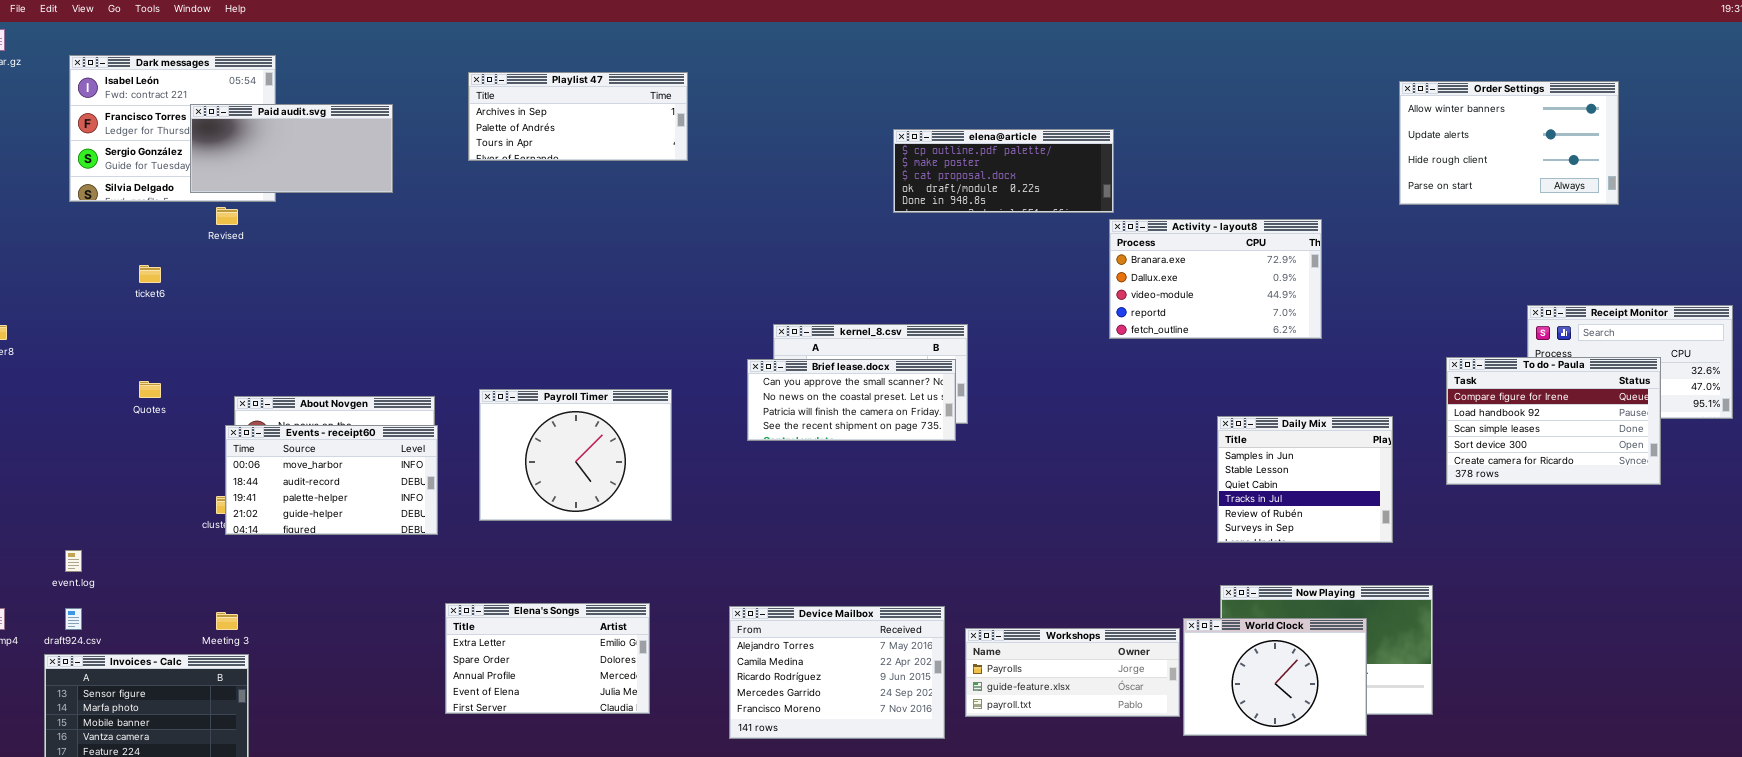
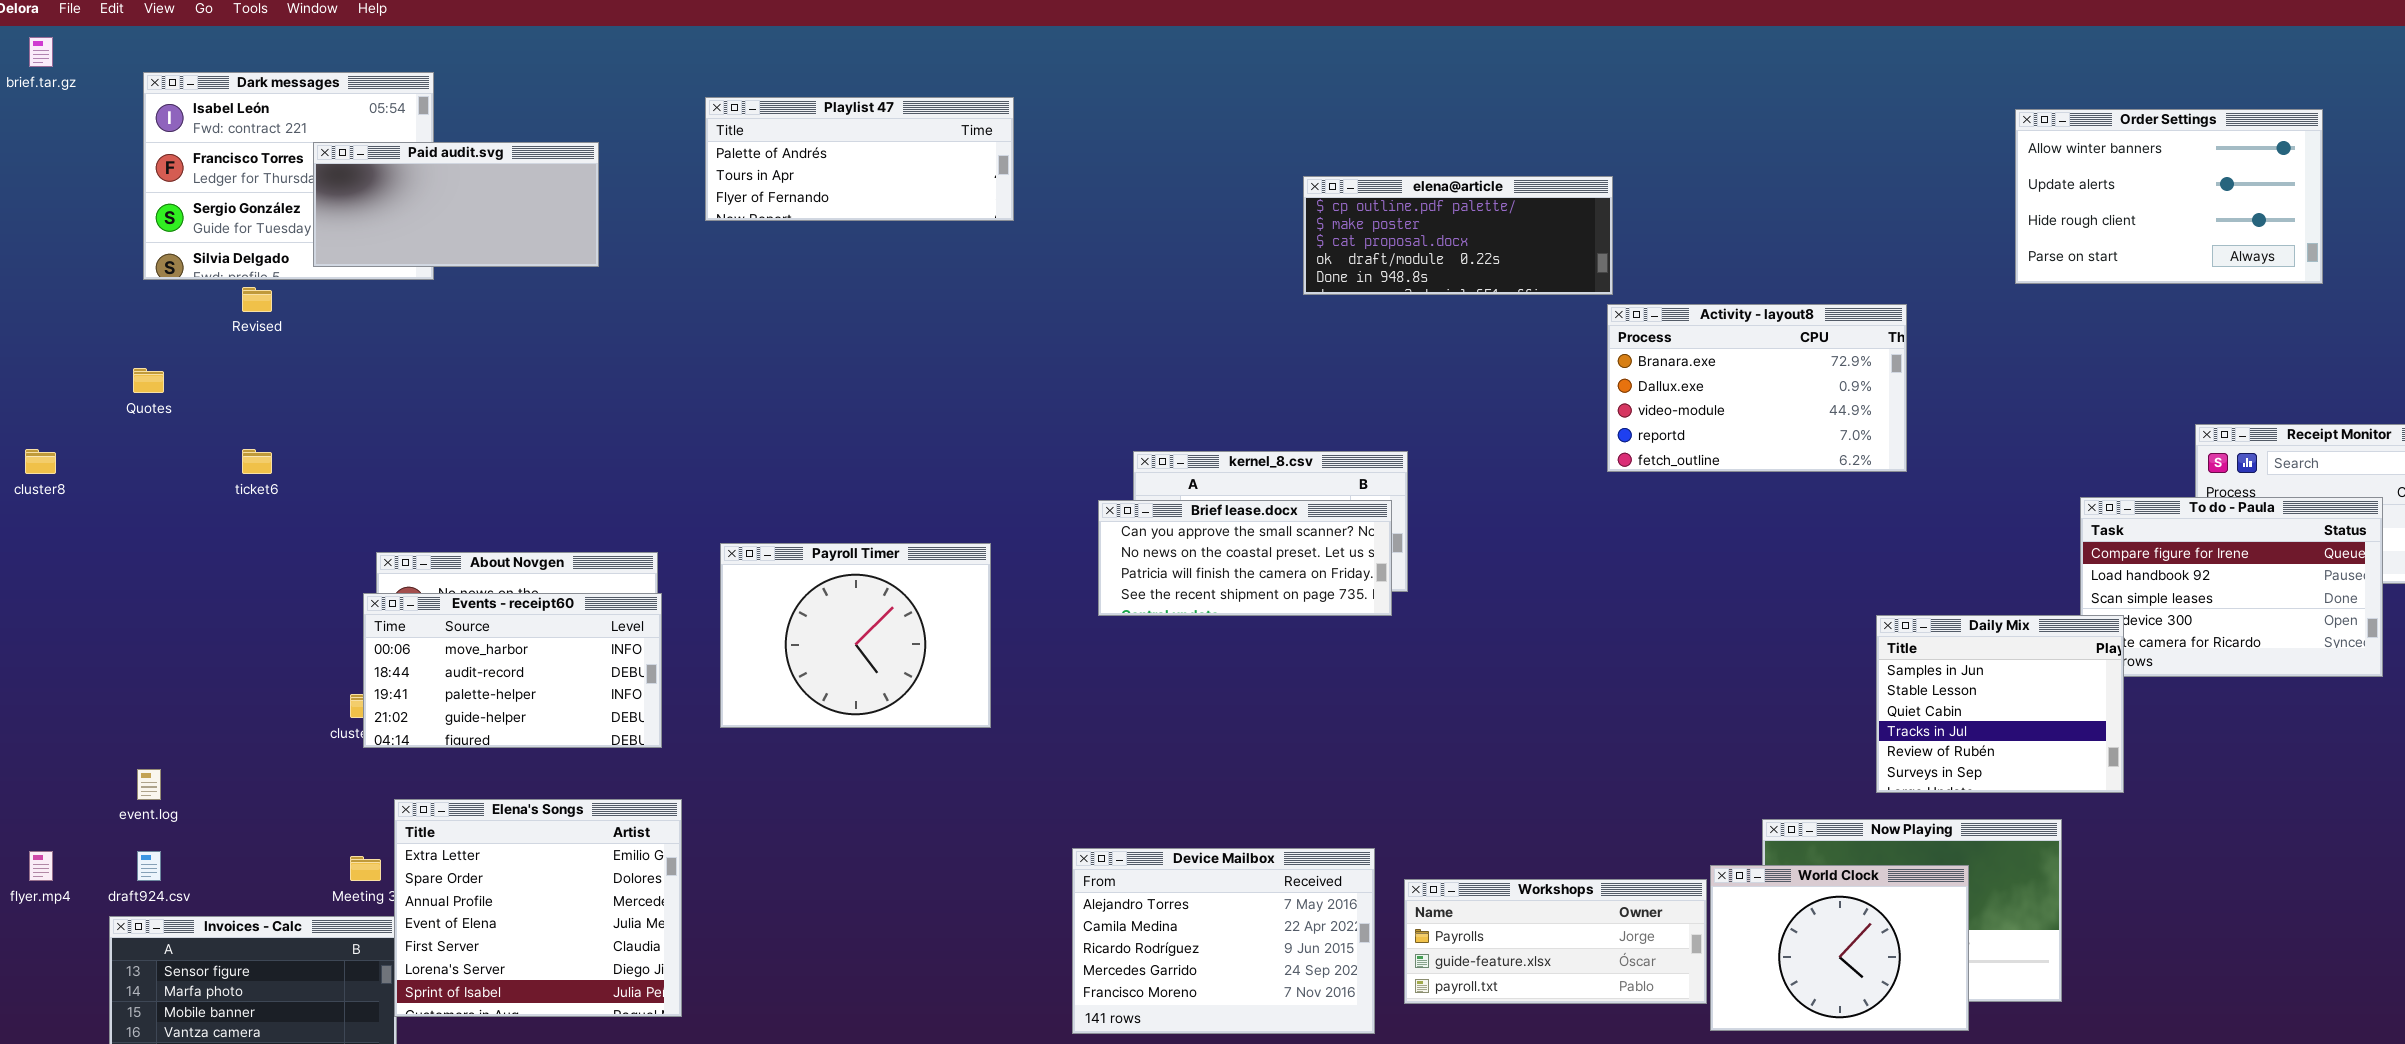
Playlist 47: [468,72,688,161] -> [705,97,1014,221], scrolled down 1 row
Revised: [216,207,238,225] -> [242,287,272,312], moved
ticket6: [139,265,161,283] -> [242,449,272,474], moved
Quotes: [139,381,161,398] -> [133,368,164,393], moved
Daily Mix: [1217,416,1393,543] -> [1876,615,2124,793], moved
Elena's Songs: [445,603,650,714] -> [394,799,682,1017], moved, resized

